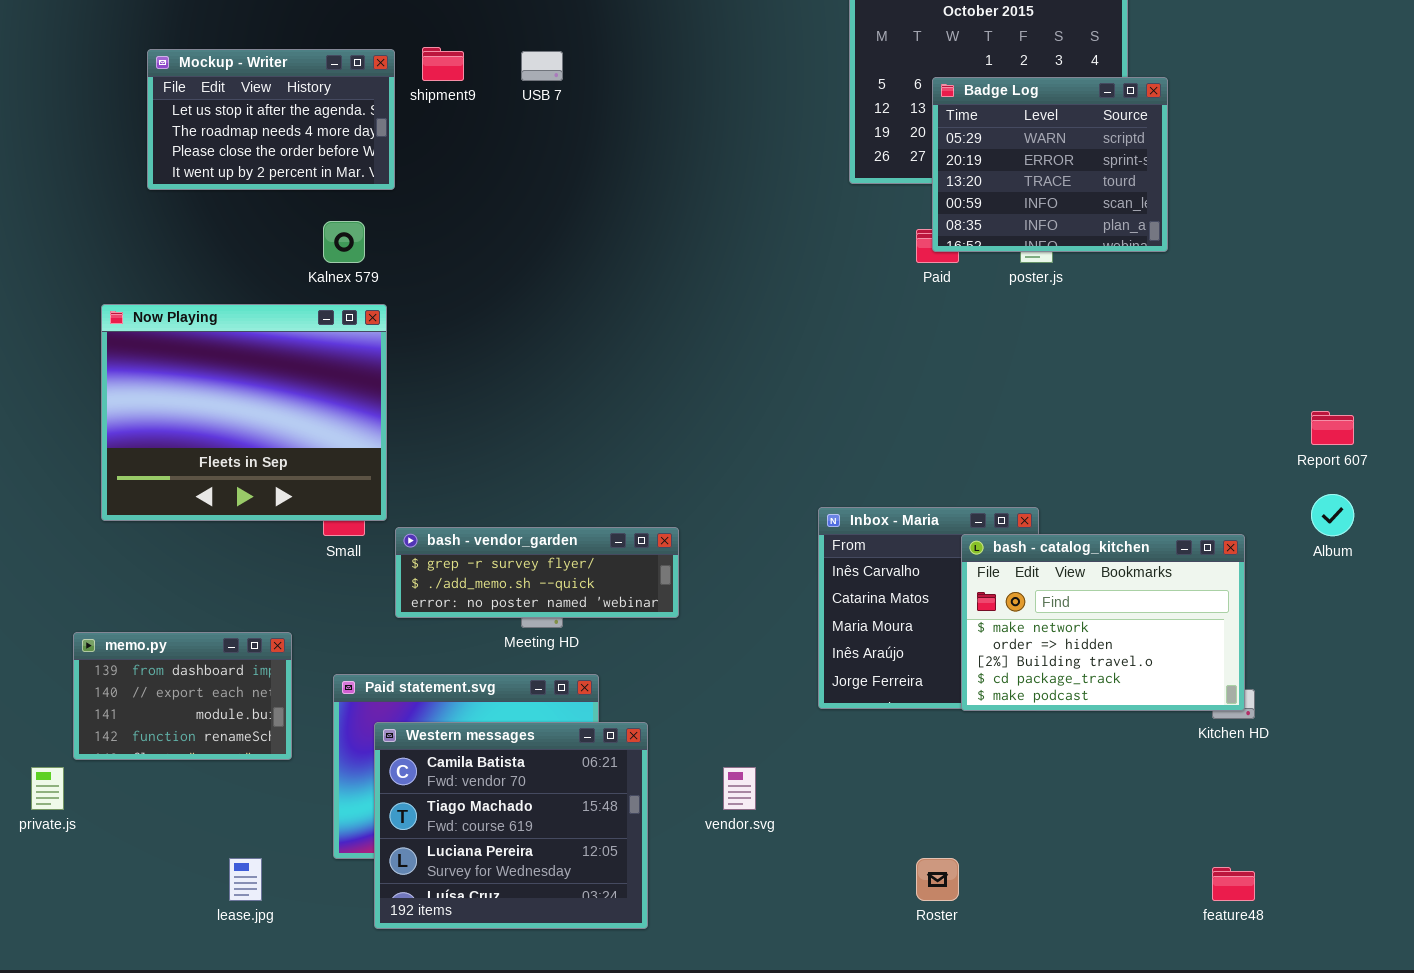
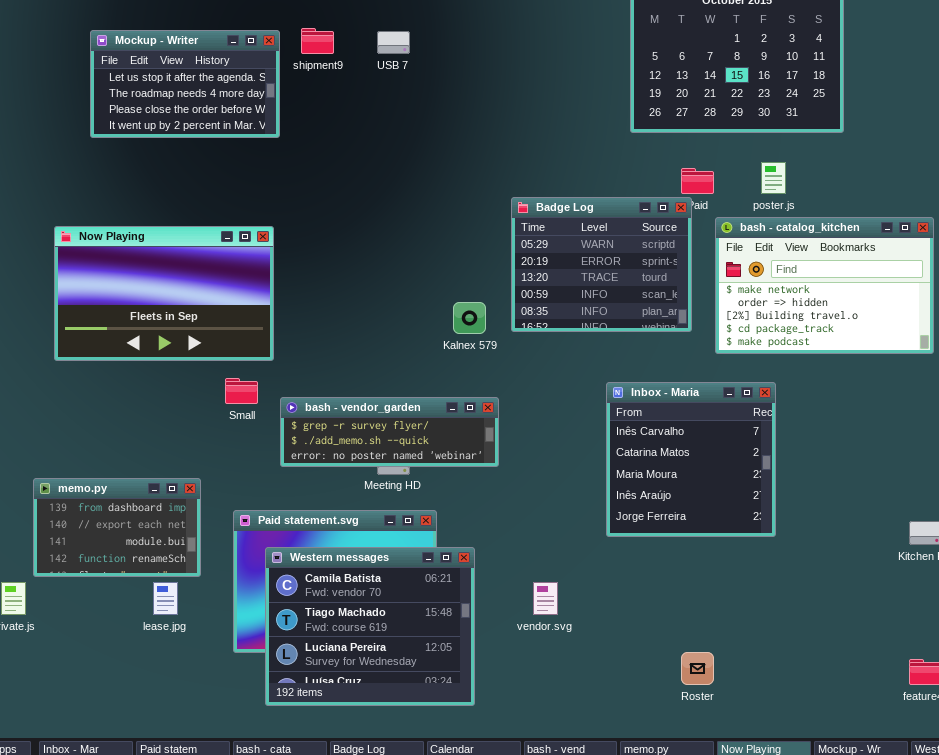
Badge Log: [932,77,1168,252] -> [511,197,692,332], moved
Kalnex 579: [323,221,365,263] -> [453,302,486,334], moved
Now Playing: [101,304,387,521] -> [54,226,274,361], resized
bash - catalog_kitchen: [961,534,1245,711] -> [715,217,934,354], moved
lease.jpg: [229,858,262,901] -> [153,582,178,615], moved

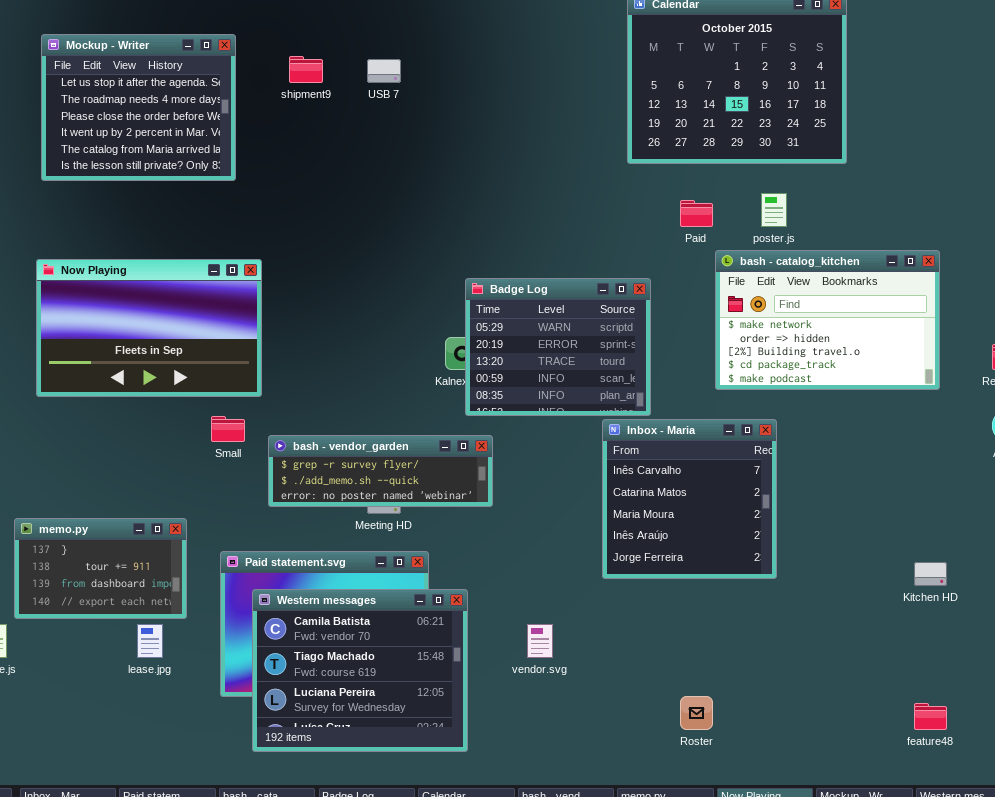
Mockup - Writer: [90,30,280,138] -> [41,34,236,181], moved, resized
Badge Log: [511,197,692,332] -> [465,278,651,416], moved
memo.py: [33,478,201,577] -> [14,518,187,619], scrolled up 2 rows

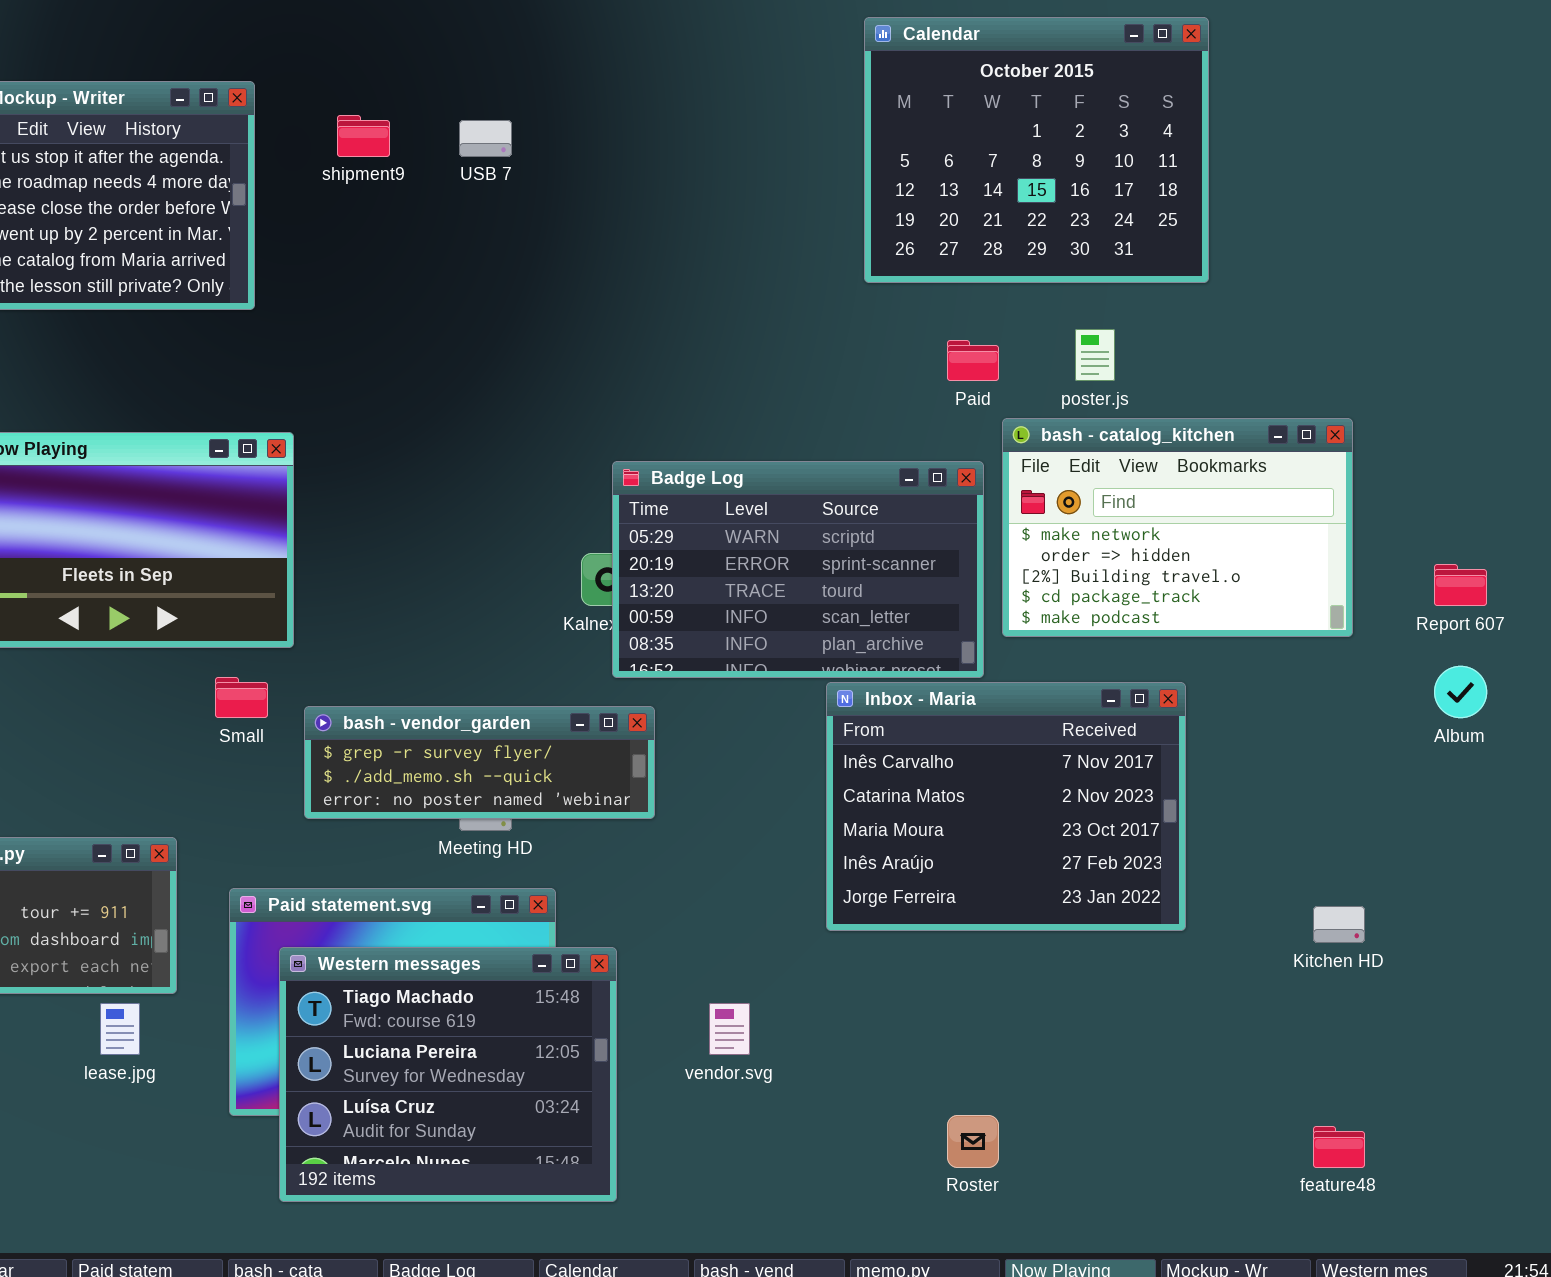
Badge Log: [465,278,651,416] -> [612,461,984,678], resized
Inbox - Maria: [602,419,777,579] -> [826,682,1186,931], resized
Western messages: [252,589,468,752] -> [279,947,617,1202], scrolled down 1 row

